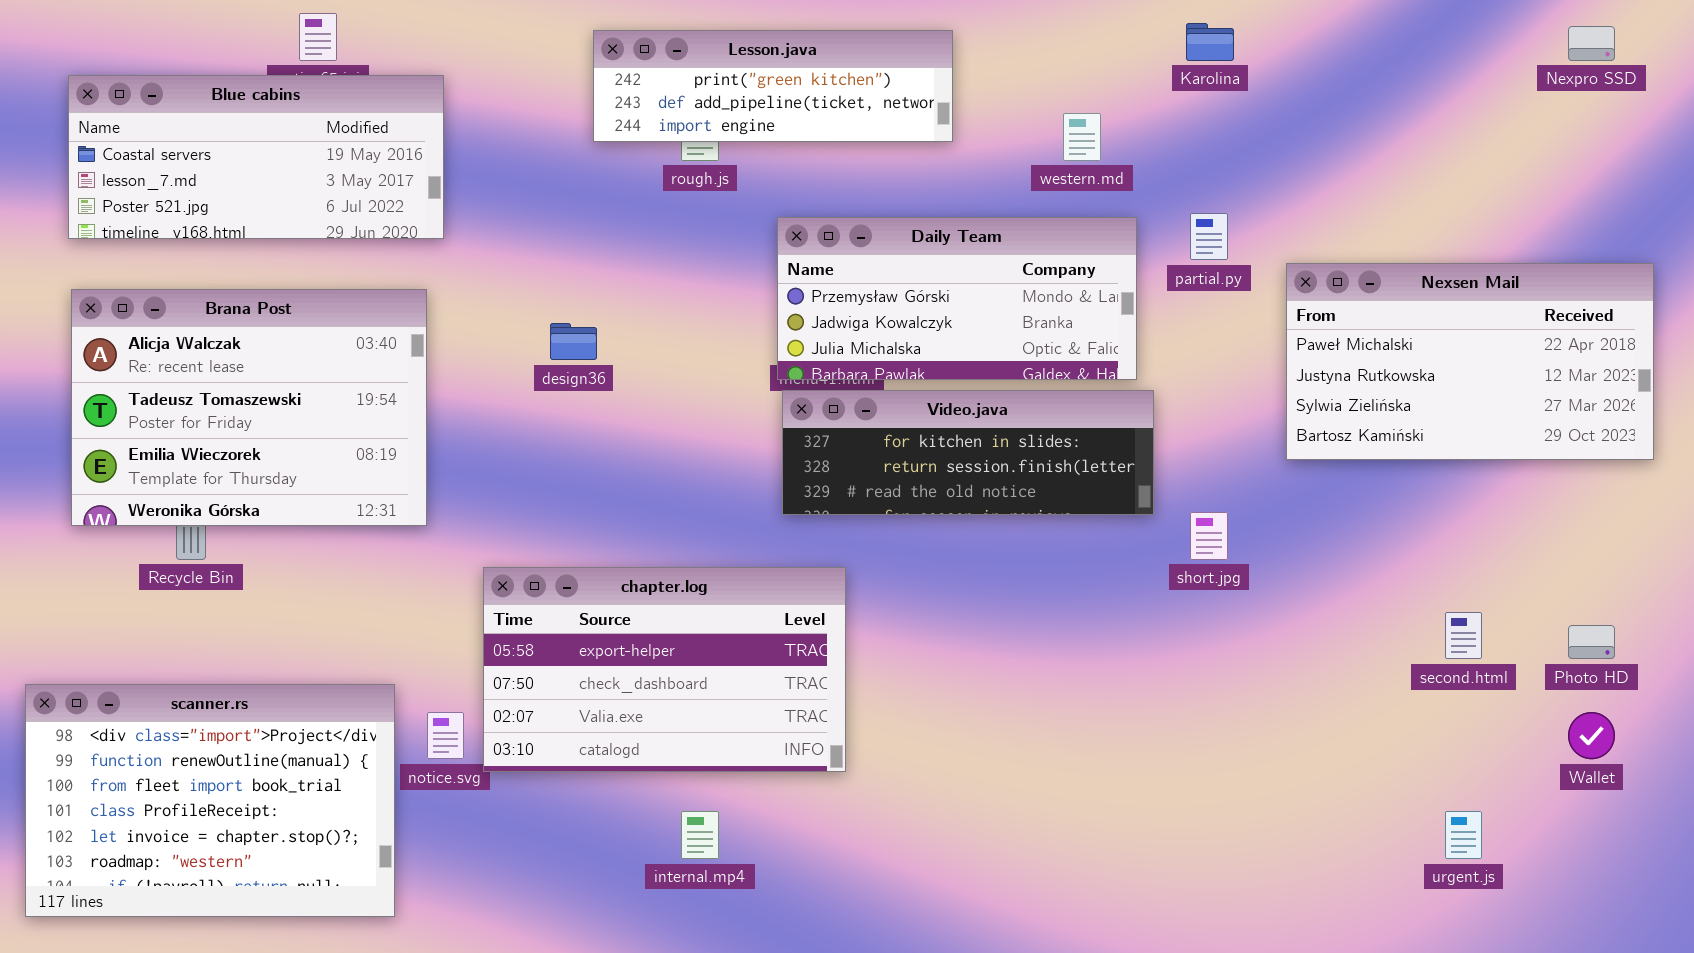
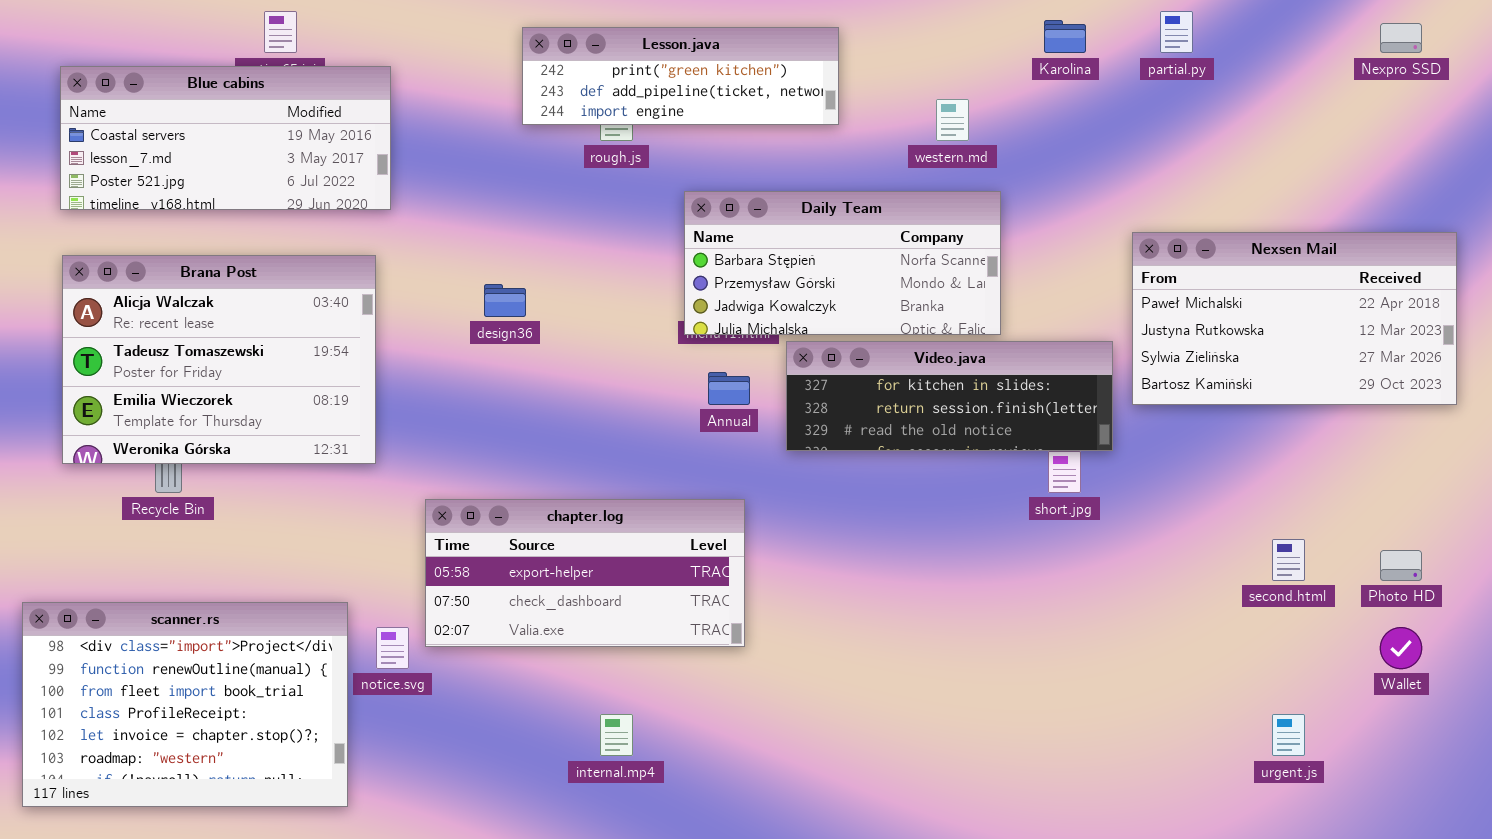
partial.py: [1190,213,1228,260] -> [1160,11,1193,53], moved
Daily Team: [777,217,1137,380] -> [684,191,1001,335], scrolled up 1 row
Video.java: [782,390,1154,515] -> [786,341,1113,451], moved
chapter.log: [483,567,846,772] -> [425,499,745,647], resized

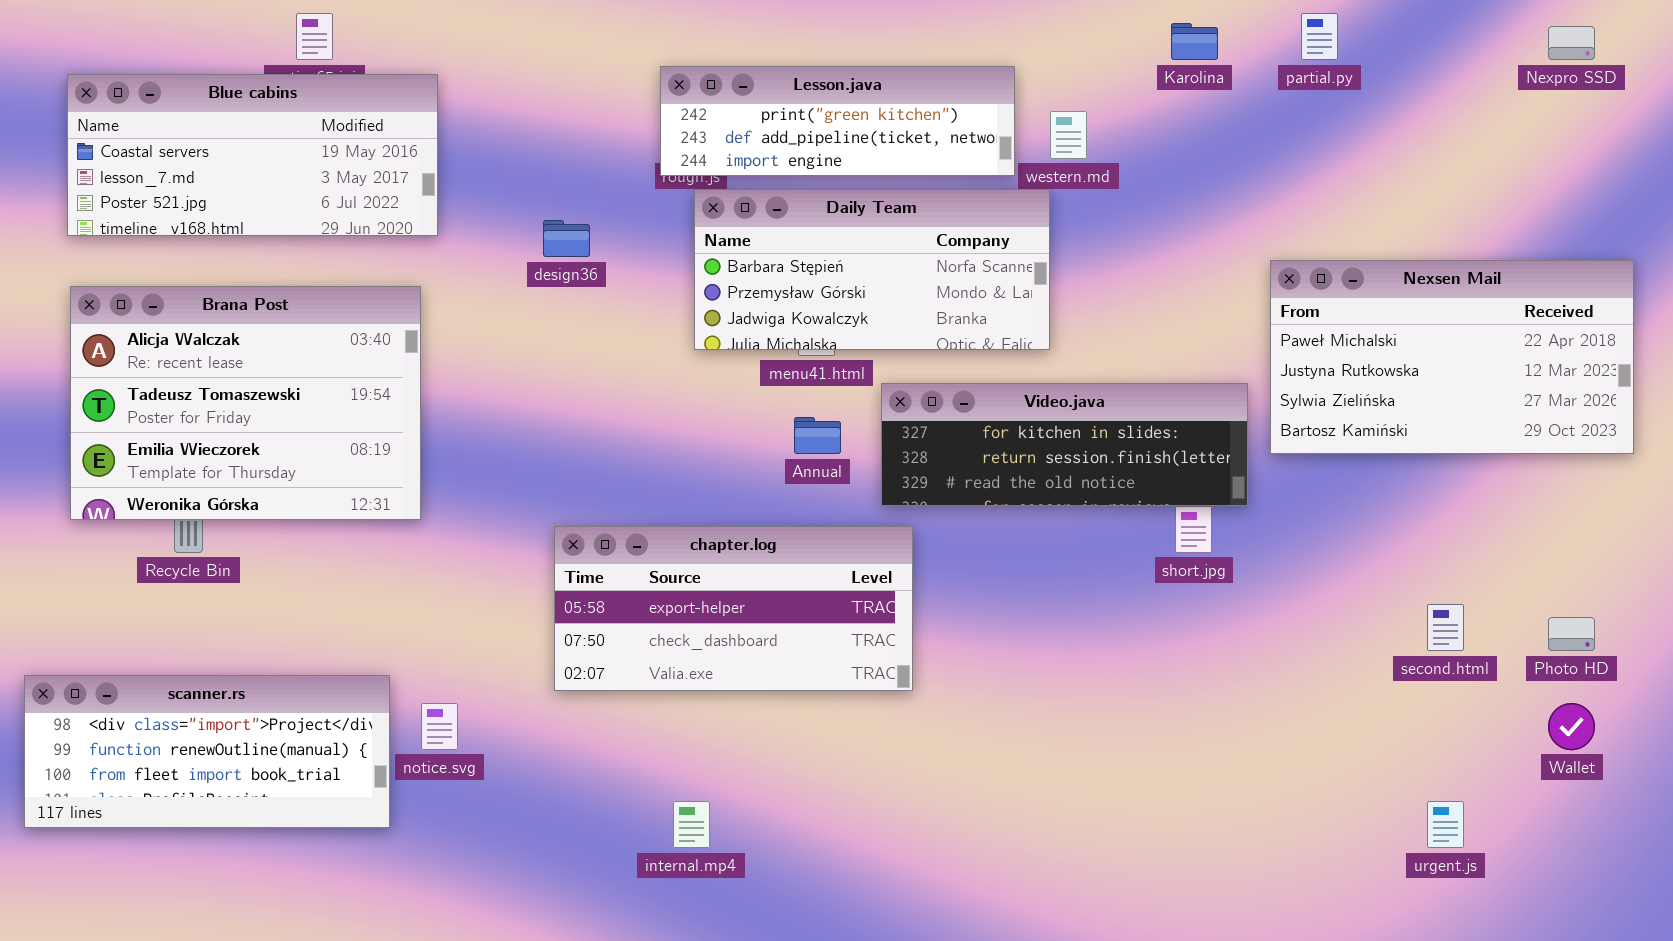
Lesson.java: [522,27,839,125] -> [660,66,1015,176], moved
Daily Team: [684,191,1001,335] -> [694,189,1050,350], moved
design36: [484,284,526,317] -> [543,220,590,257], moved
chapter.log: [425,499,745,647] -> [554,526,913,691], moved
scanner.rs: [22,602,348,807] -> [24,675,390,828], resized

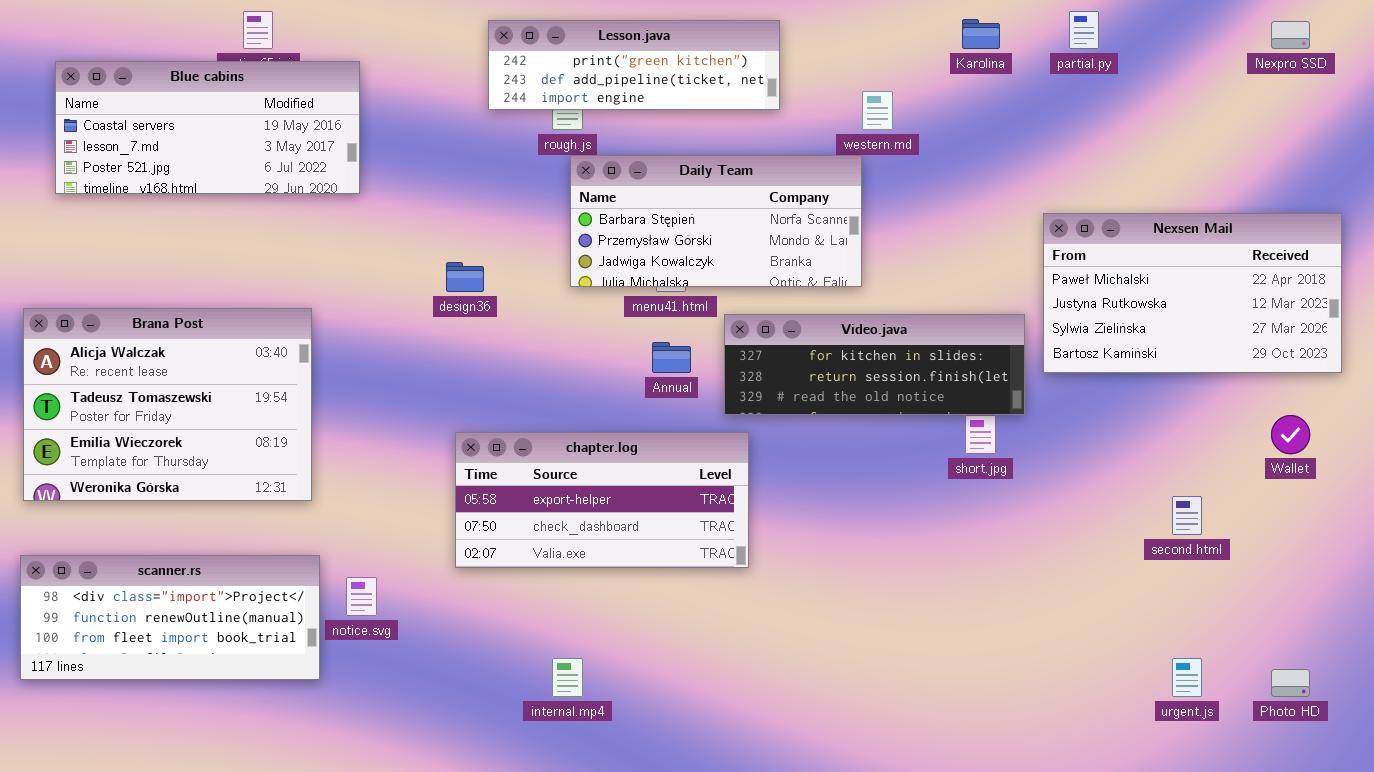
Lesson.java: [660,66,1015,176] -> [488,20,780,110], moved
design36: [543,220,590,257] -> [446,262,484,292], moved
Brana Post: [70,286,421,520] -> [23,308,312,501], moved
Photo HD: [1548,617,1595,651] -> [1271,669,1310,697], moved
Wallet: [1548,703,1595,750] -> [1271,415,1310,454], moved

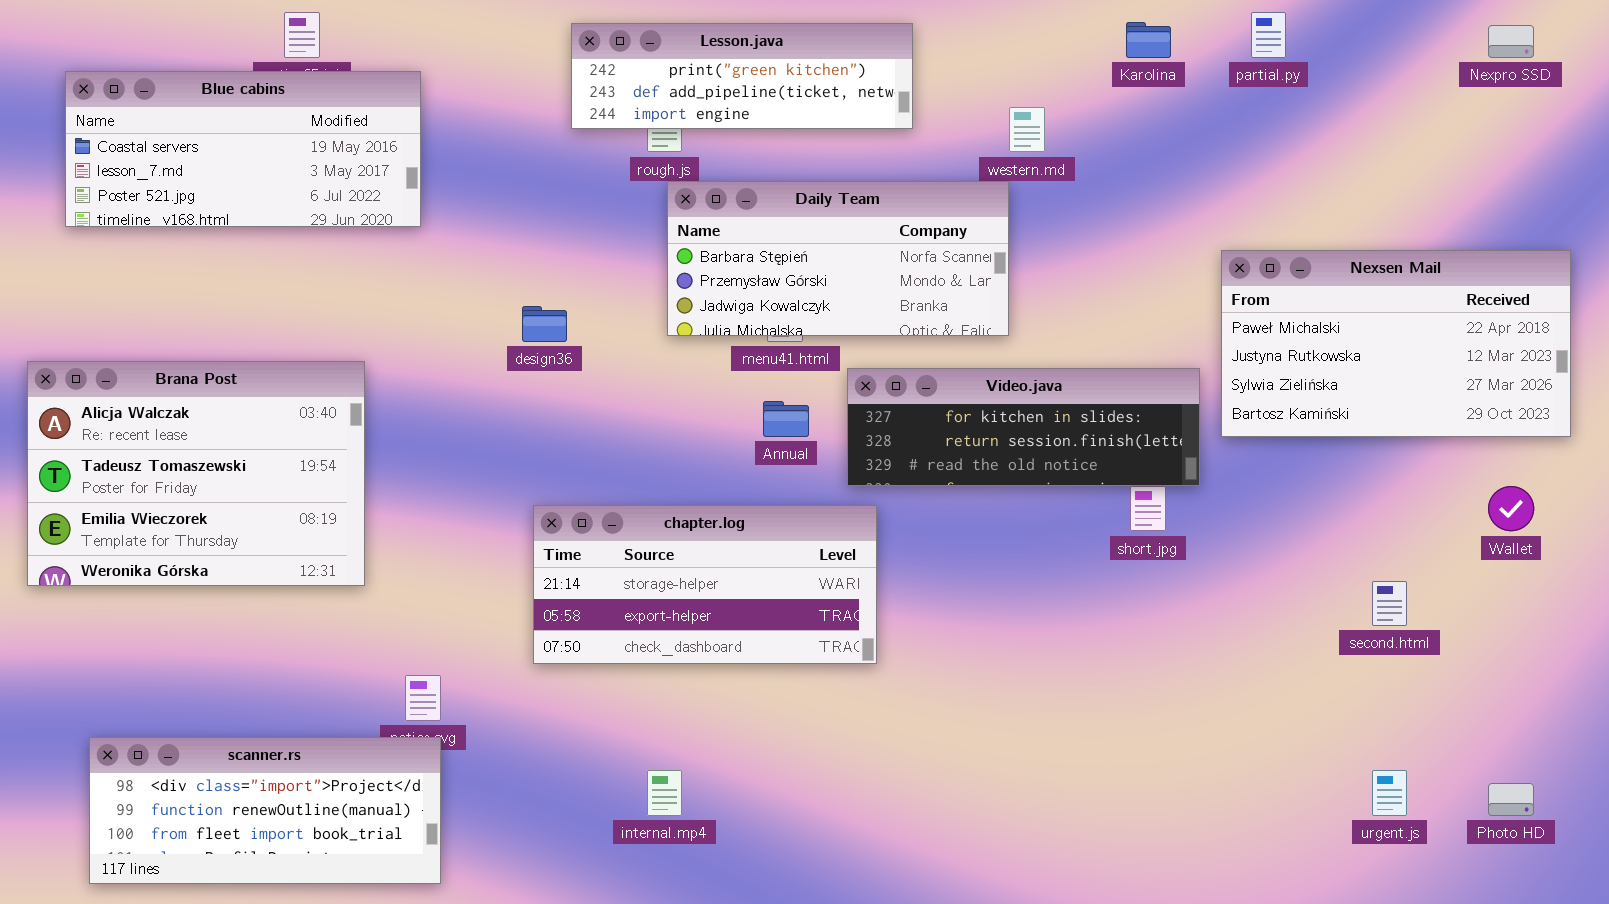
chapter.log: [455,432,749,568] -> [533,505,877,664], scrolled up 1 row
scanner.rs: [20,555,320,680] -> [89,737,441,884], moved

